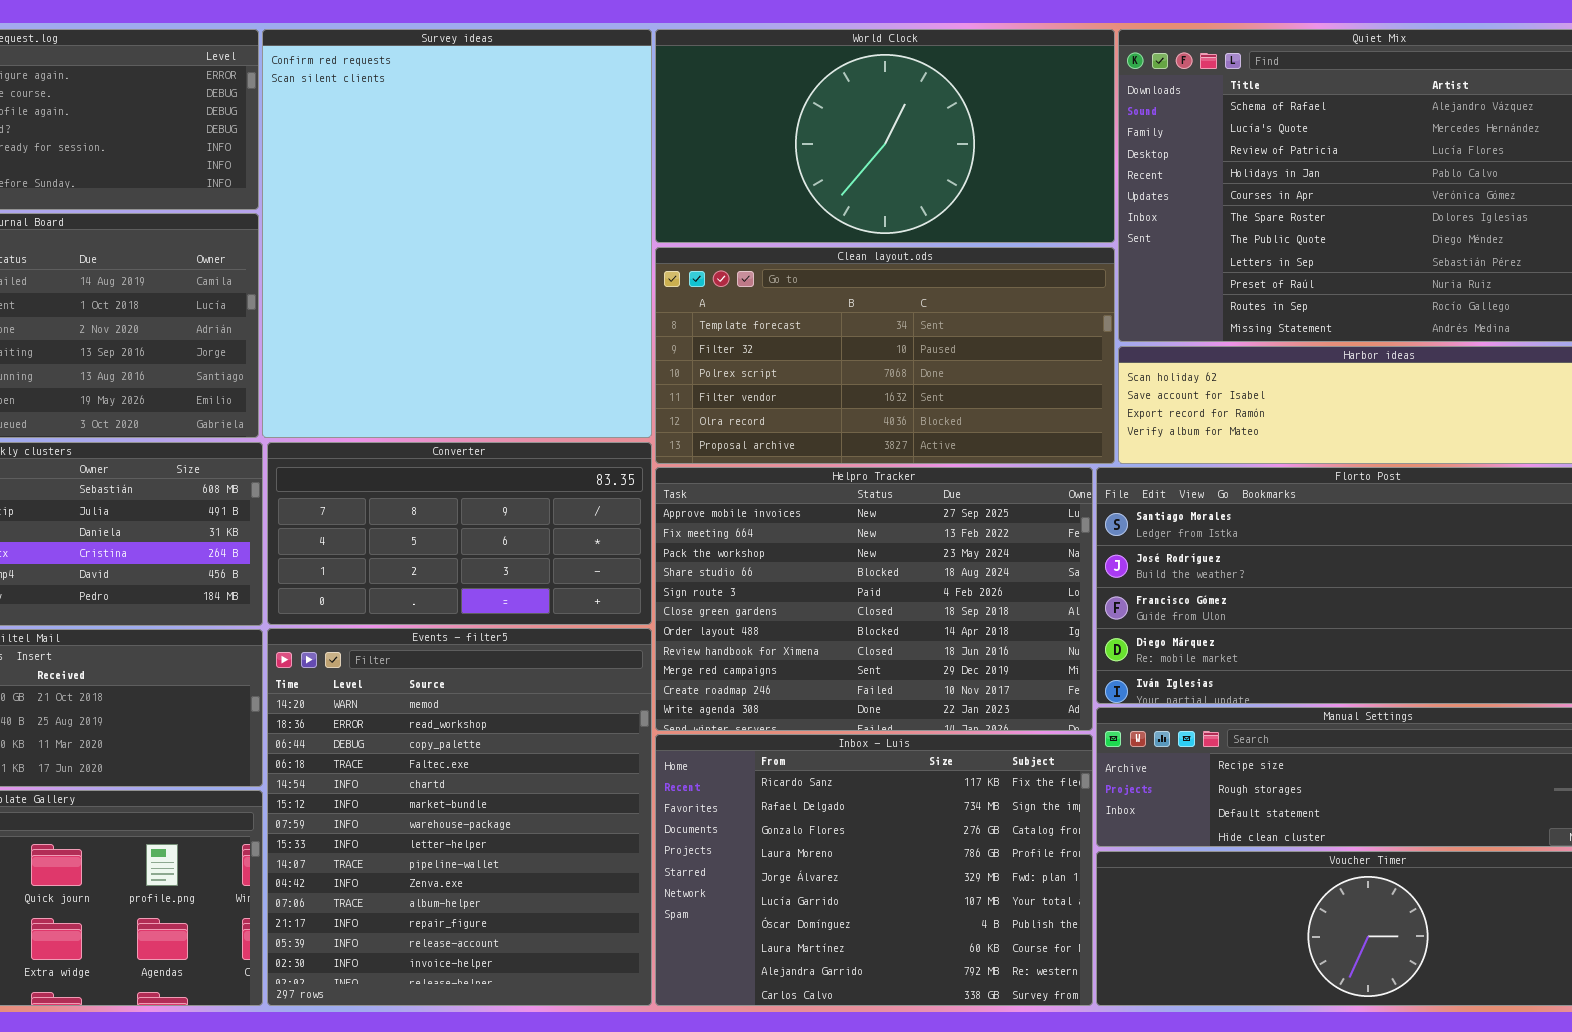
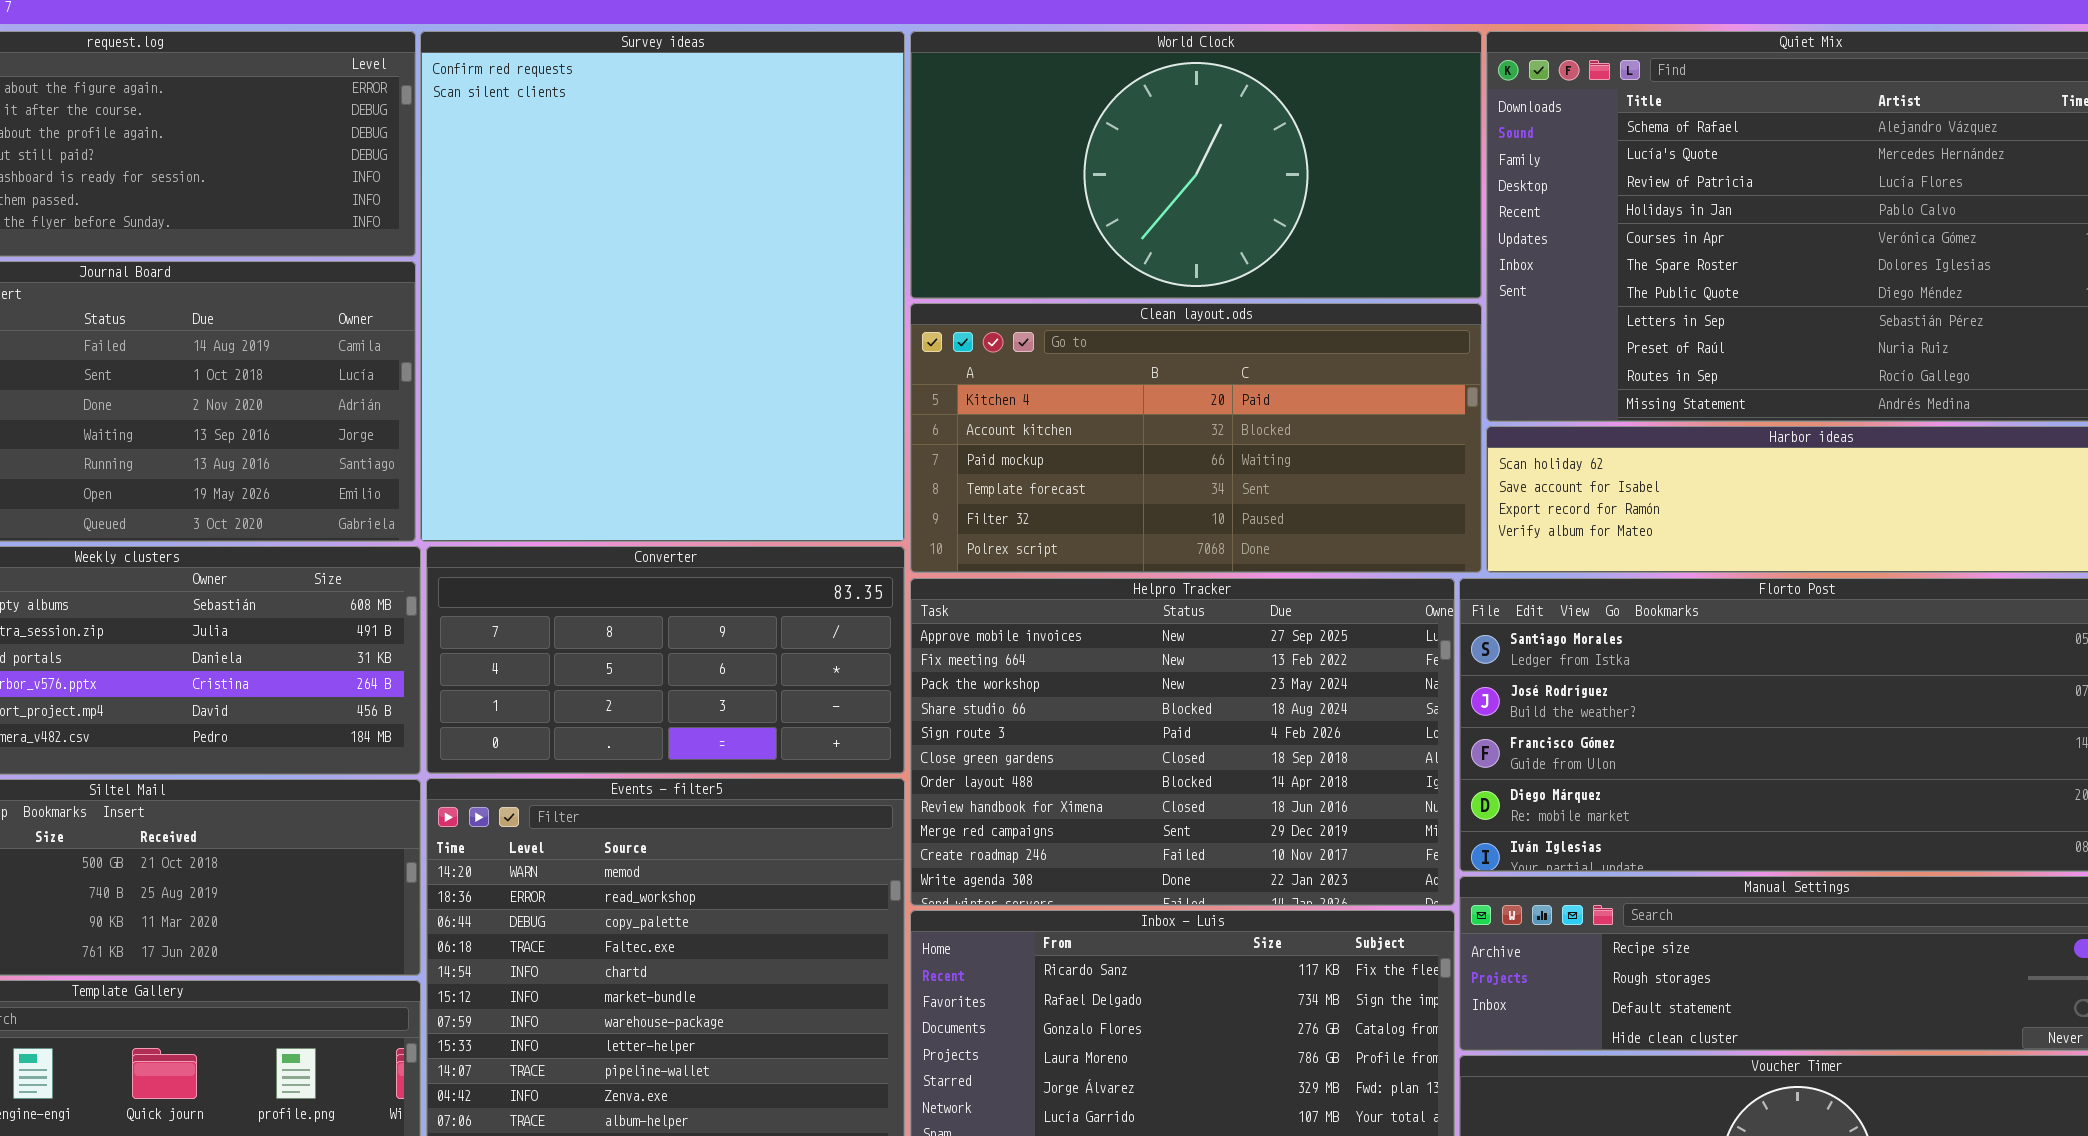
Clean layout.ods: [655,247,1115,464] -> [910,303,1482,573], scrolled up 3 rows

